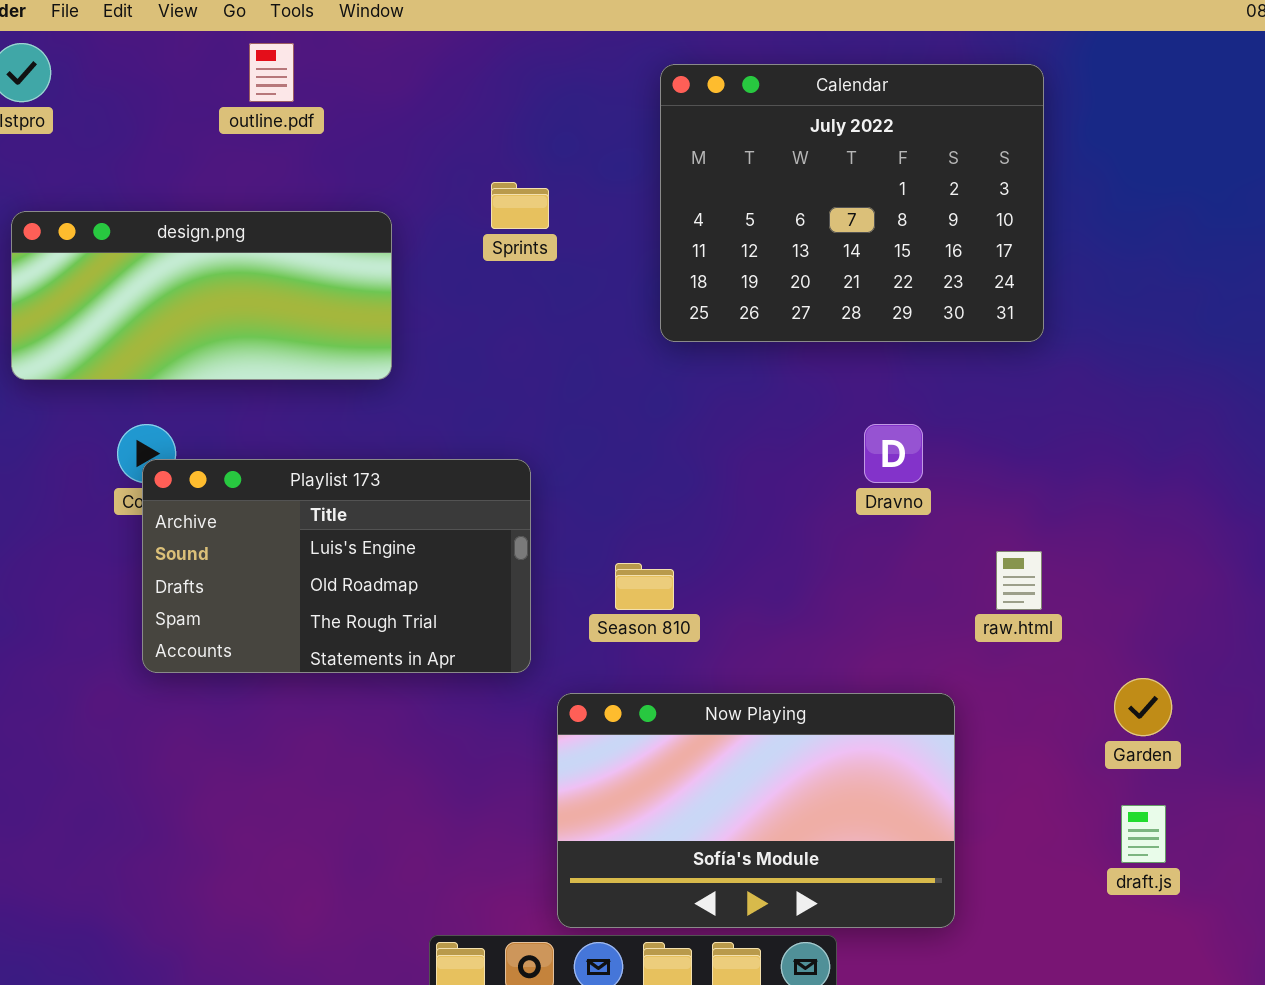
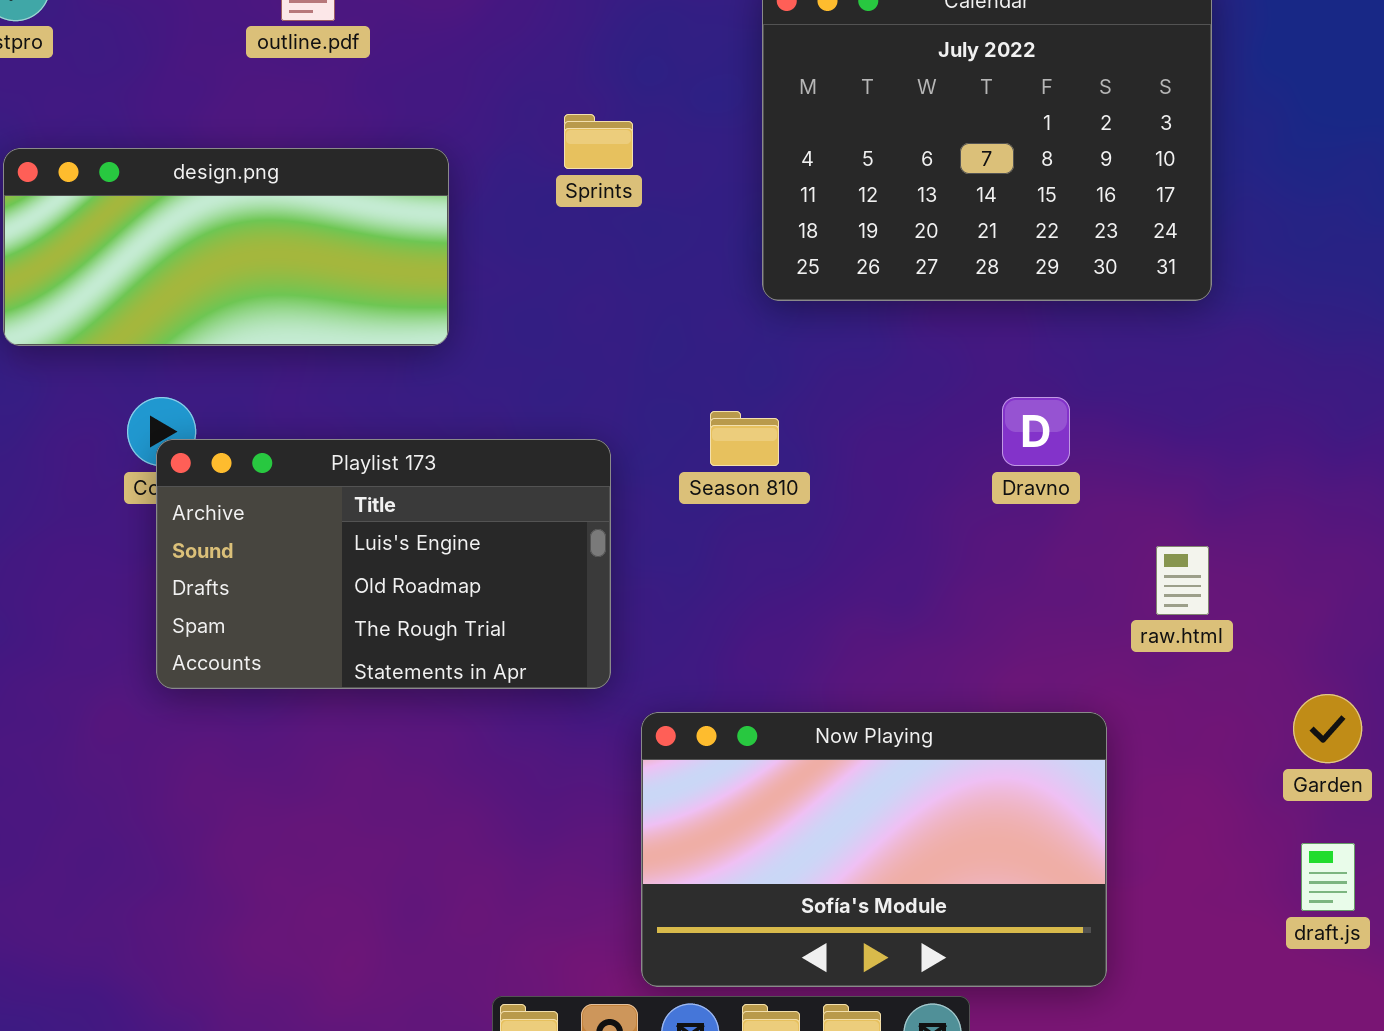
Season 810: [615,563,674,610] -> [710,411,779,466], moved

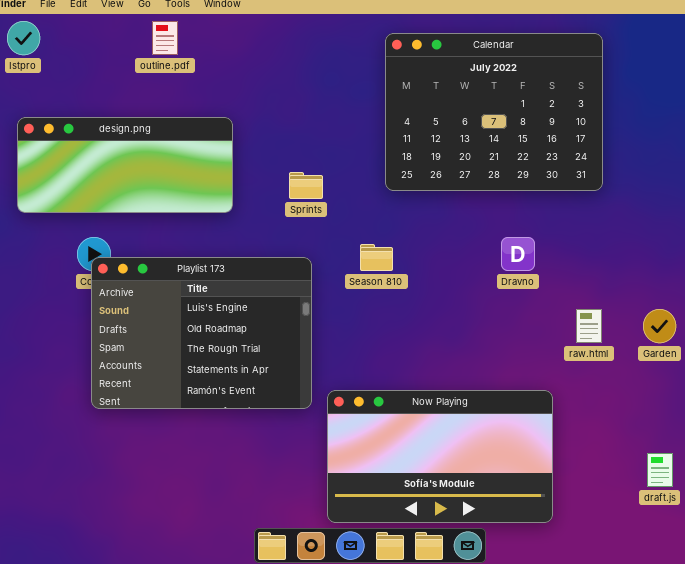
Sprints: [564,114,633,169] -> [289,172,323,199], moved
Playlist 173: [156,439,611,689] -> [91,257,312,409], resized
Garden: [1293,694,1362,763] -> [643,309,676,343], moved

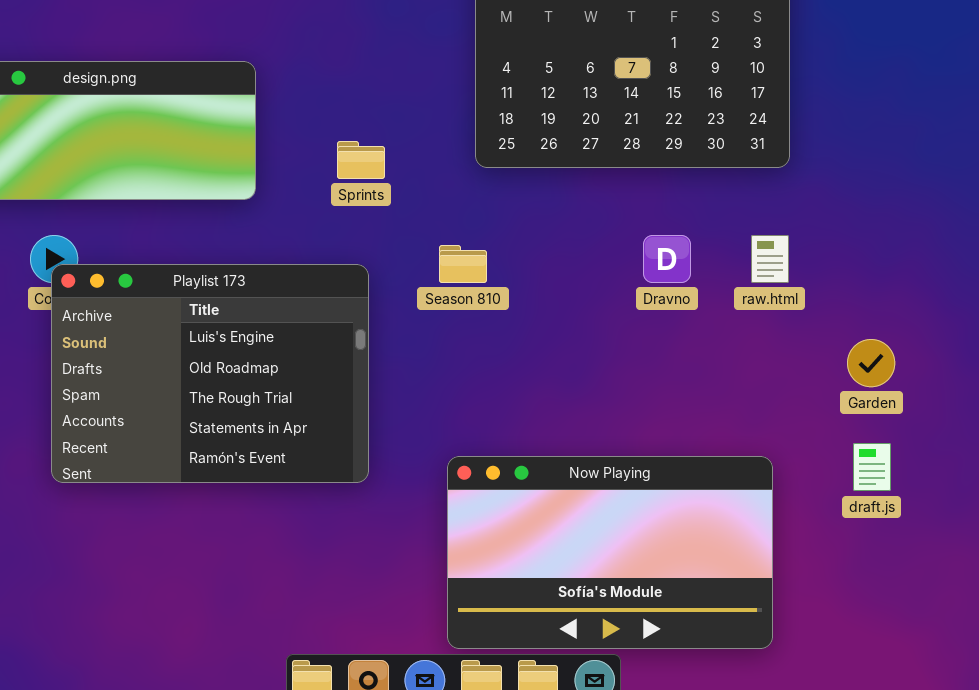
raw.html: [576,309,602,343] -> [751,235,789,283], moved
Now Playing: [327,390,553,523] -> [447,456,773,649], moved
draft.js: [647,453,673,487] -> [853,443,891,491], moved

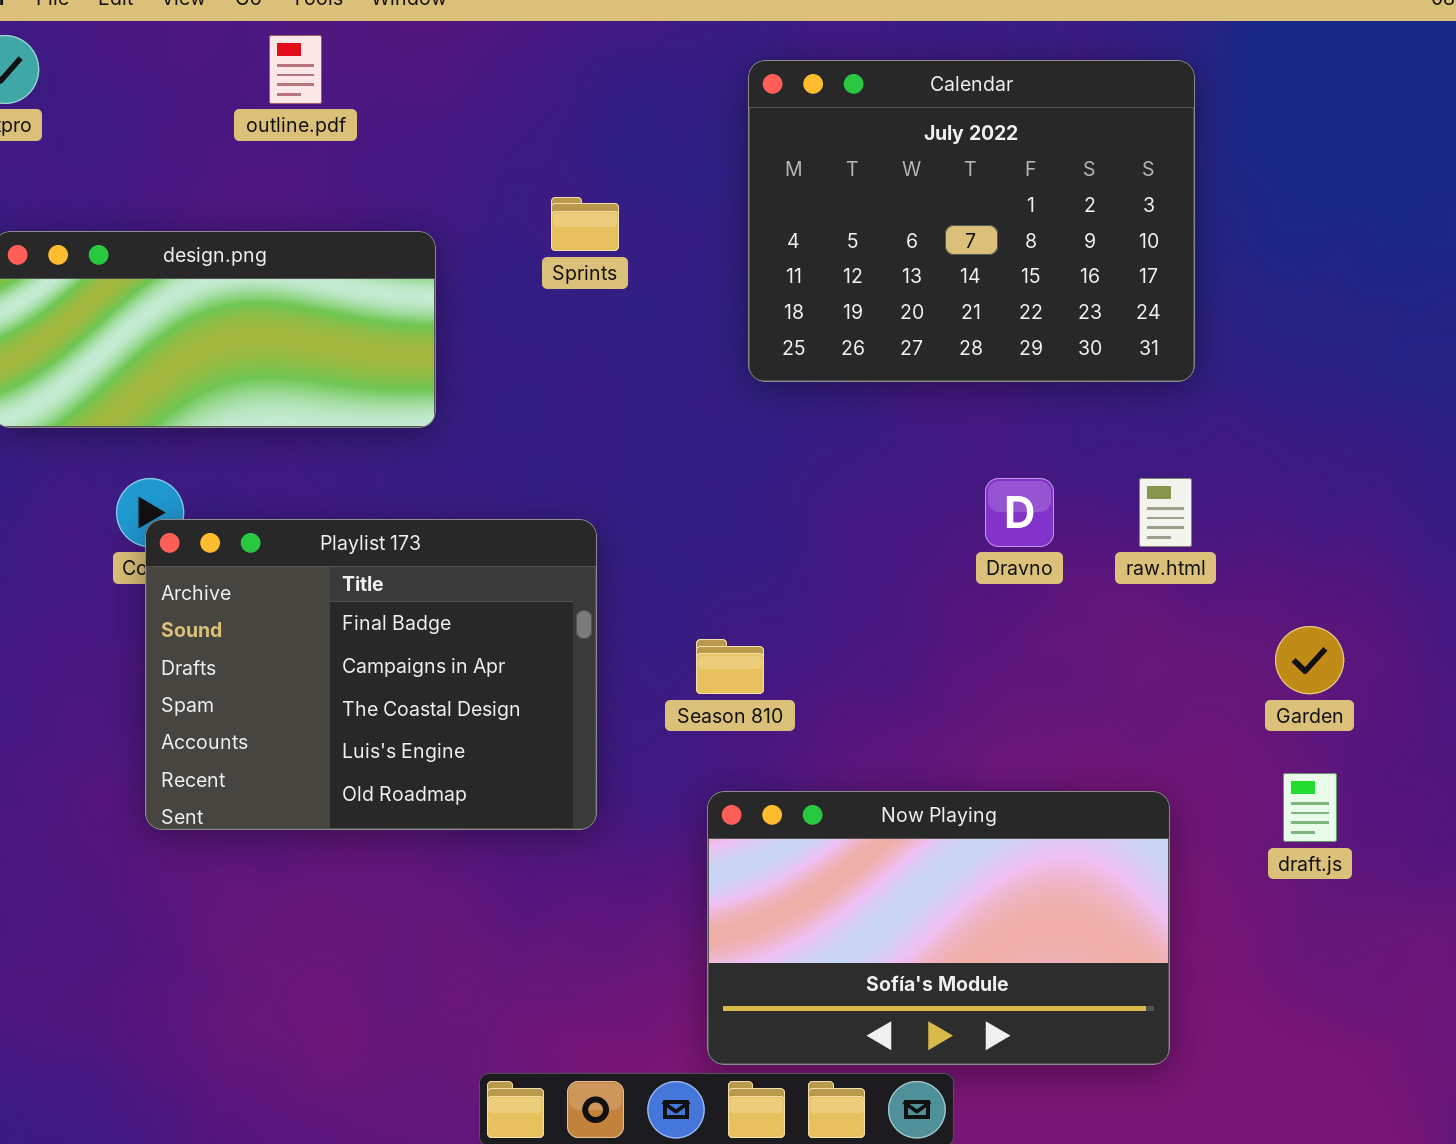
Sprints: [337,141,385,179] -> [551,197,619,251], moved
Season 810: [439,245,487,283] -> [696,639,764,694], moved
Playlist 173: [51,264,369,483] -> [145,519,597,830], scrolled up 3 rows

